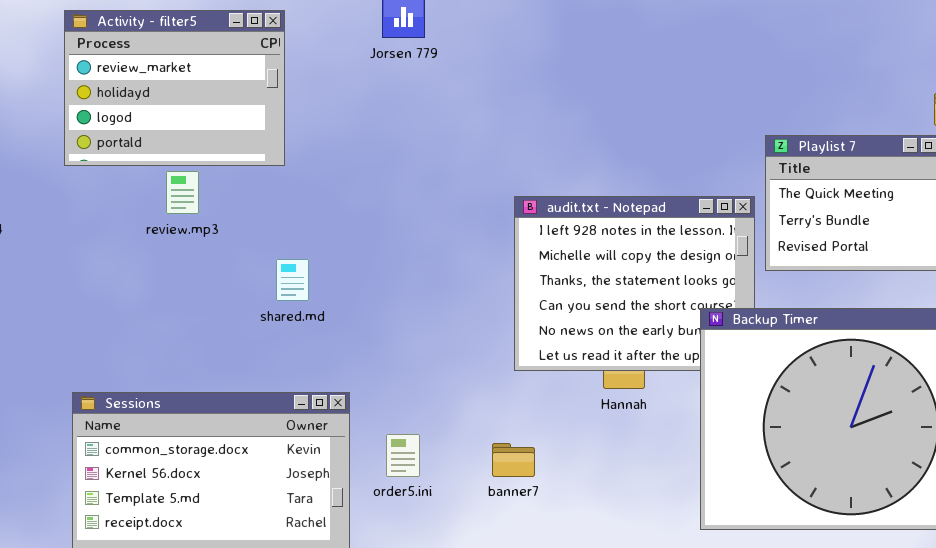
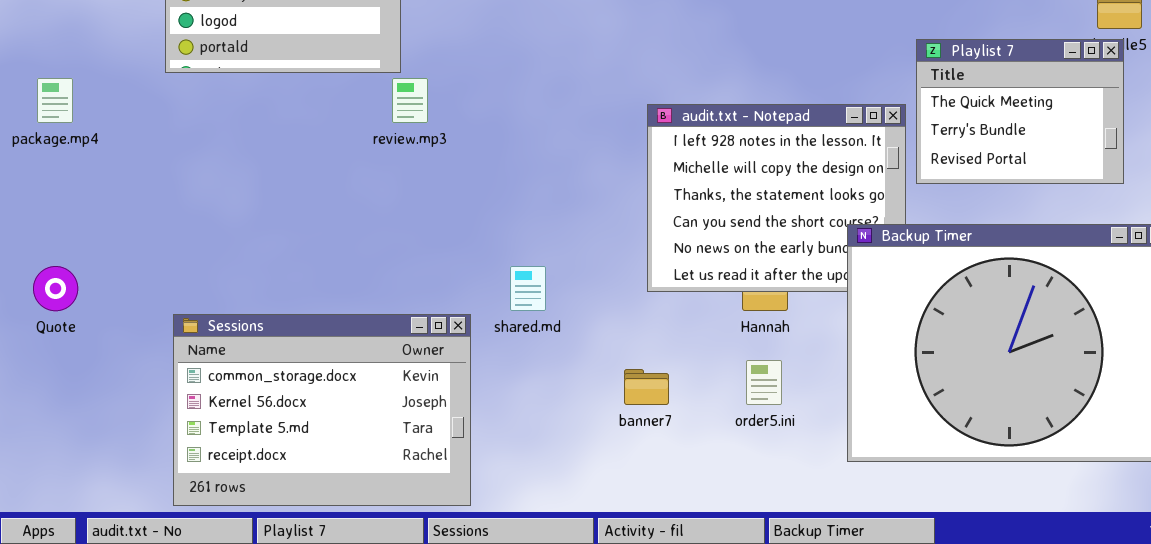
review.mp3: [166,171,199,214] -> [392,78,428,123], moved
shared.md: [276,259,309,301] -> [510,266,546,311], moved
order5.ini: [386,434,420,477] -> [746,360,782,405], moved

